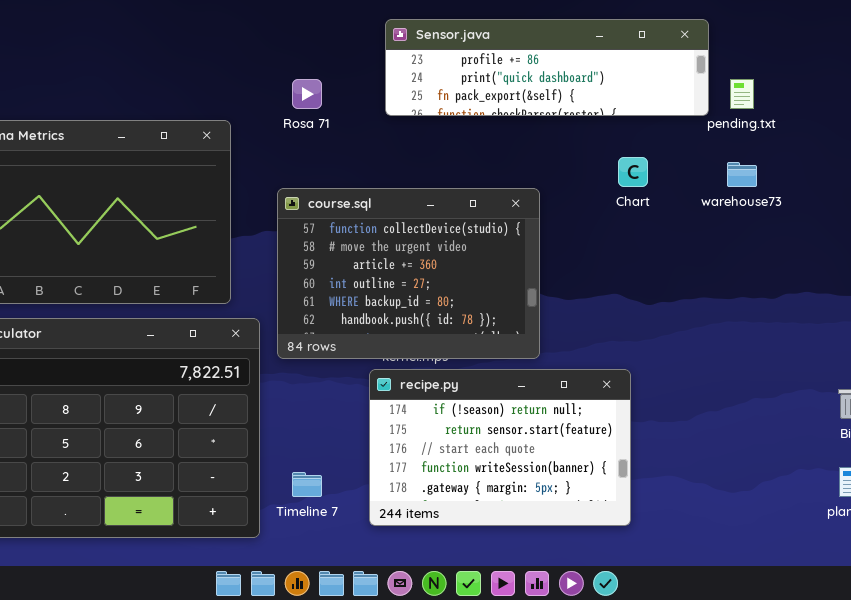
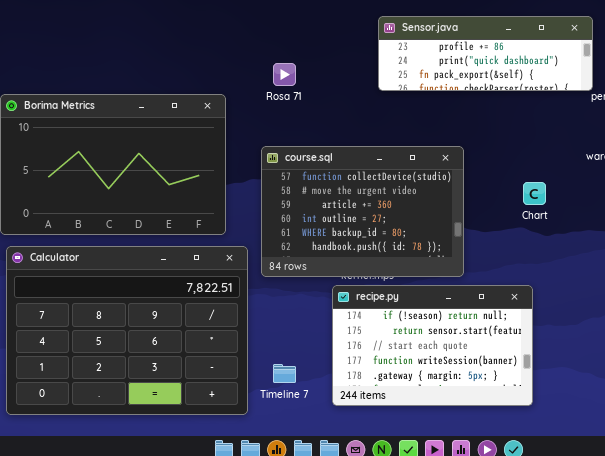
Sensor.java: [385,19,709,116] -> [378,16,593,91], resized
Chart: [618,157,648,187] -> [523,182,546,205], moved

